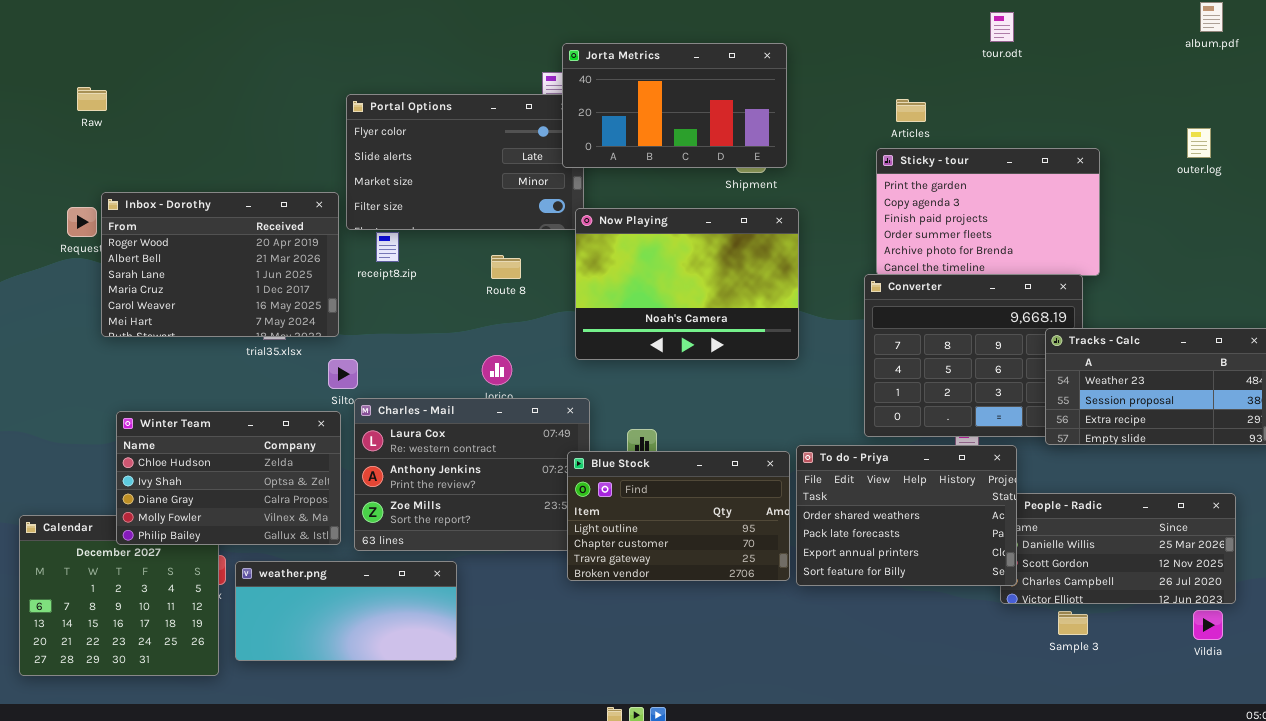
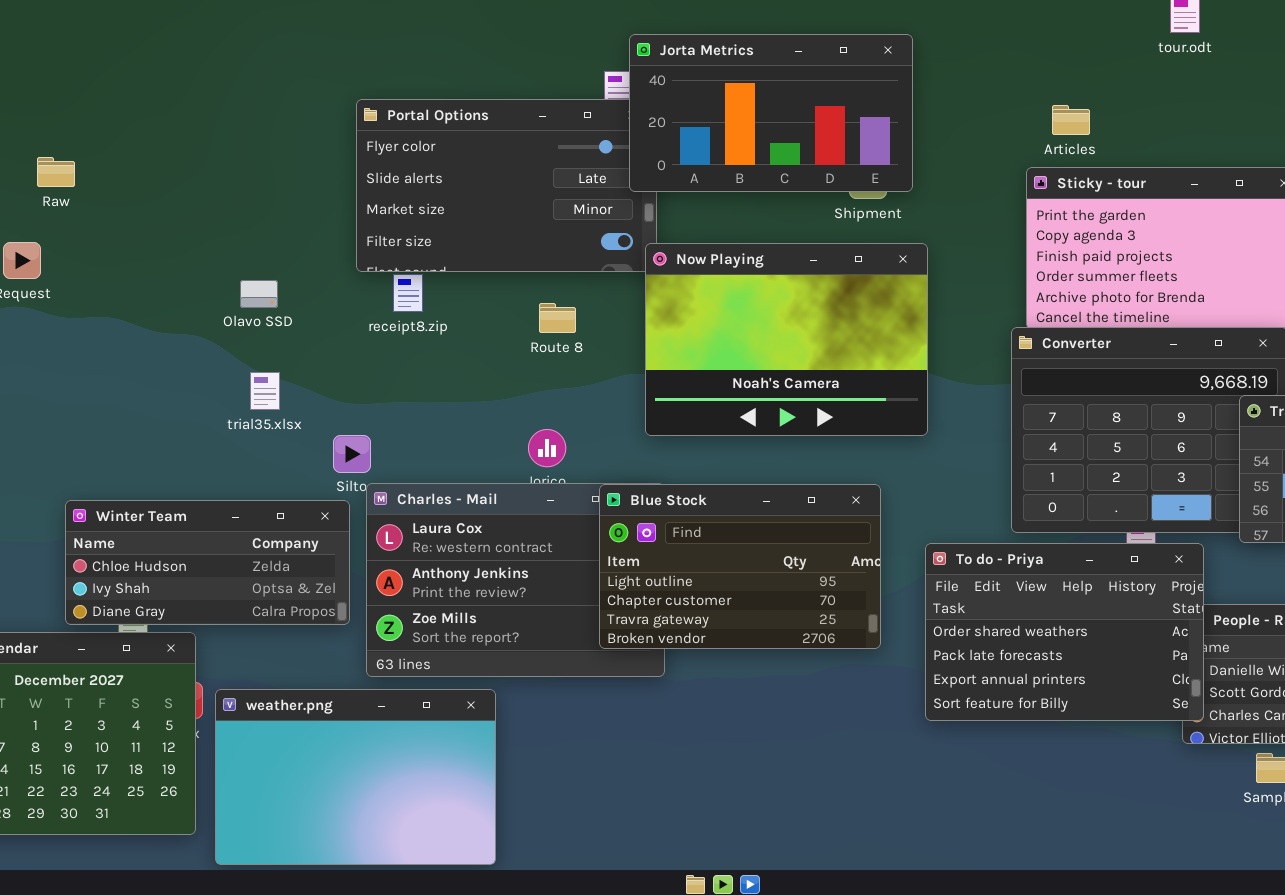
Raw: [77,87,107,111] -> [37,157,75,187], moved
Inbox - Dorothy: [101,192,339,337] -> none, closed
Winter Team: [116,411,341,545] -> [65,500,350,625], resized
Blue Stock: [567,451,790,581] -> [599,484,881,649], moved
weather.png: [235,561,457,661] -> [215,689,496,865], resized

